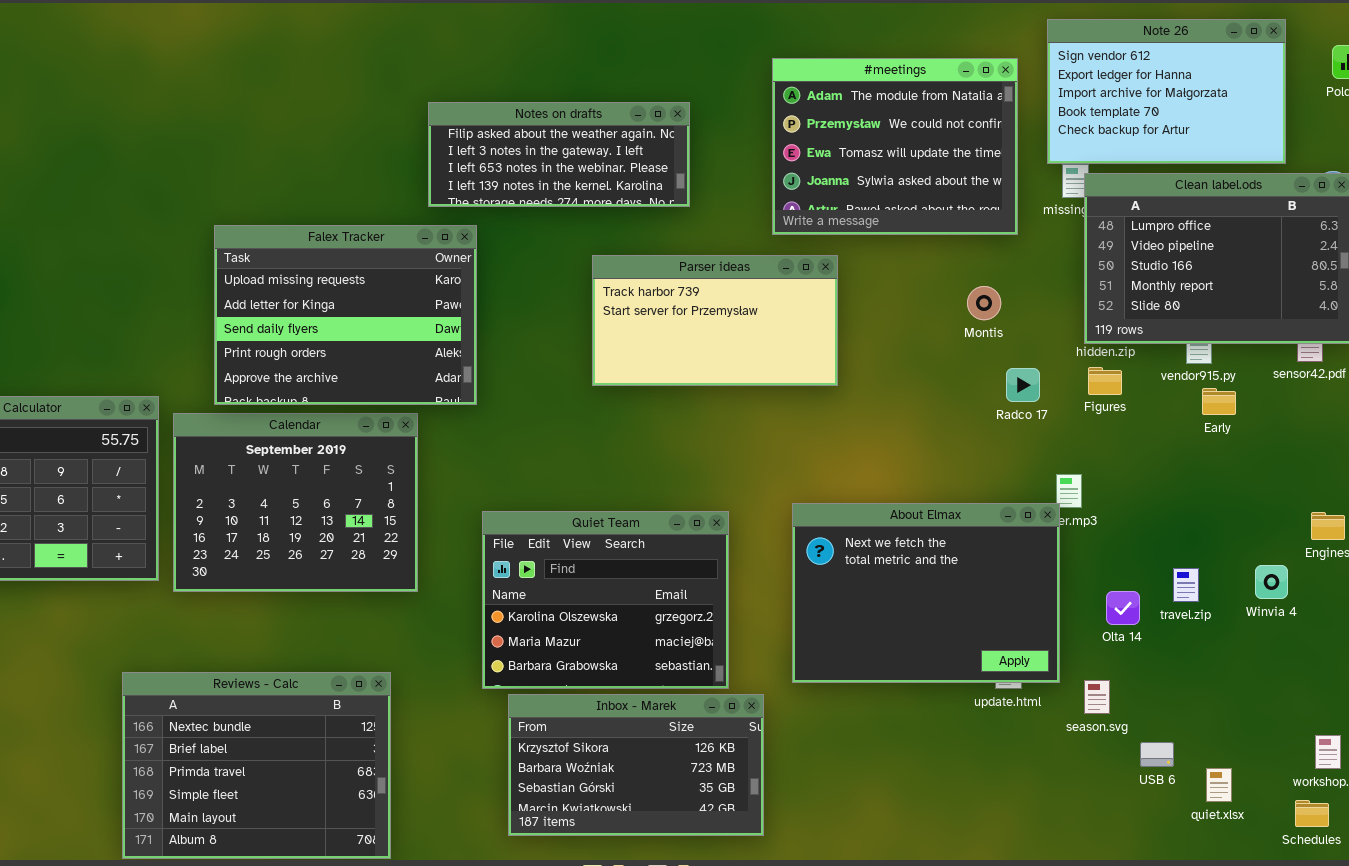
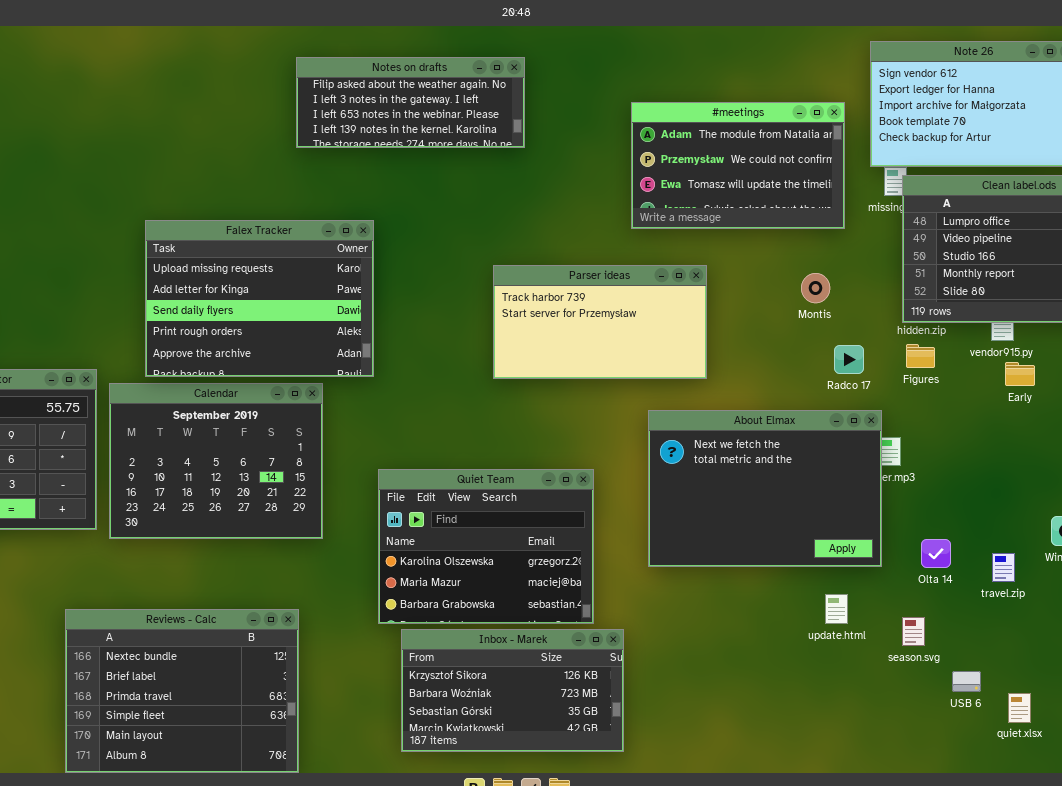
#meetings: [772,58,1018,235] -> [631,102,845,229], resized
Notes on drafts: [428,102,690,207] -> [296,57,525,148], moved
Parser ideas: [592,255,838,386] -> [493,265,707,379], moved
About Elmax: [792,503,1060,683] -> [648,410,882,567], moved
travel.zip: [1173,568,1199,602] -> [992,553,1015,582], moved

